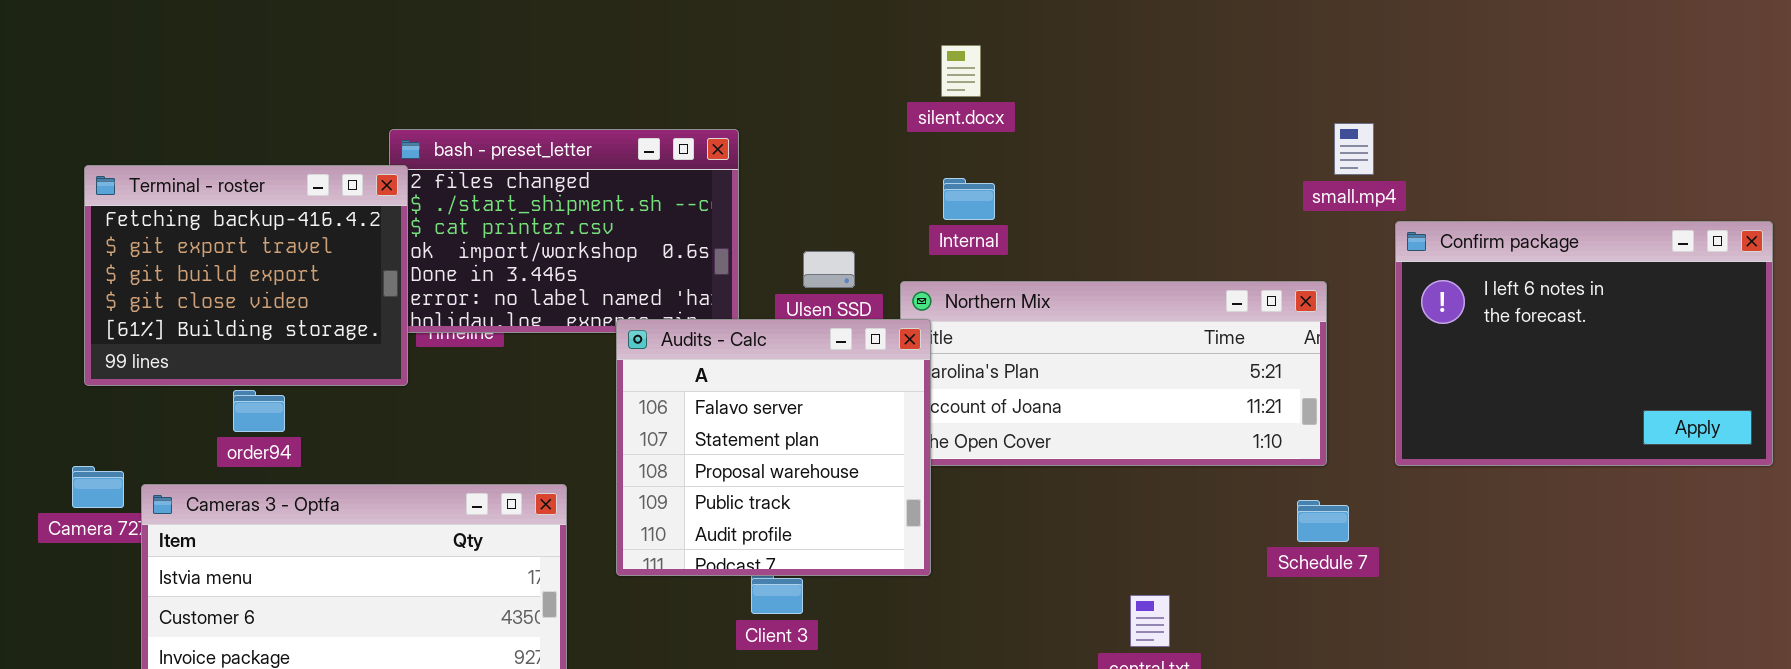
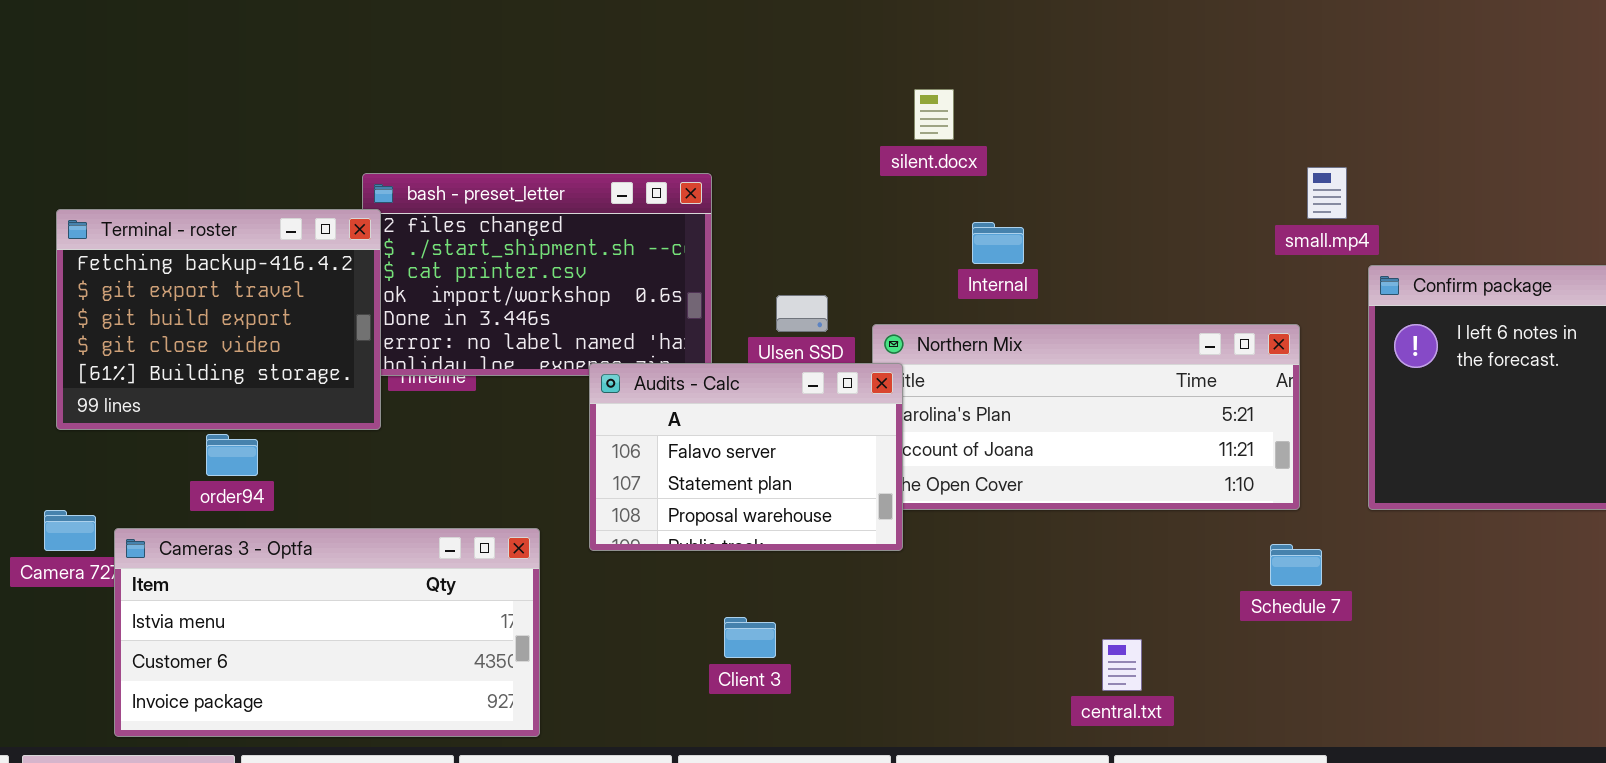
Internal: [943,178,995,220] -> [972,222,1024,264], moved
Audits - Calc: [616,319,931,576] -> [589,363,903,551], resized

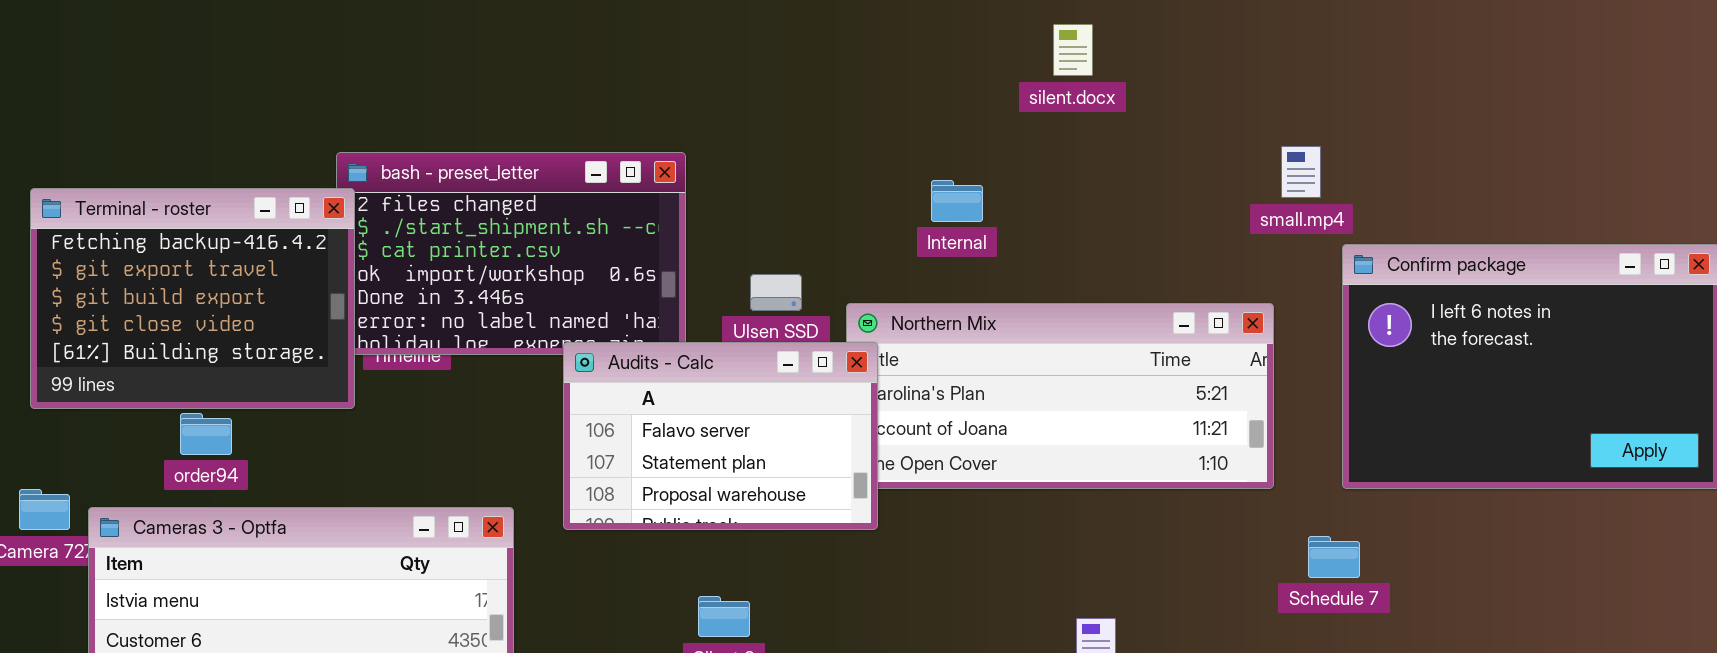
silent.docx: [914,89,954,140] -> [1053,24,1093,76], moved
Internal: [972,222,1024,264] -> [931,180,983,222], moved
Schedule 7: [1270,544,1322,586] -> [1308,536,1360,578], moved

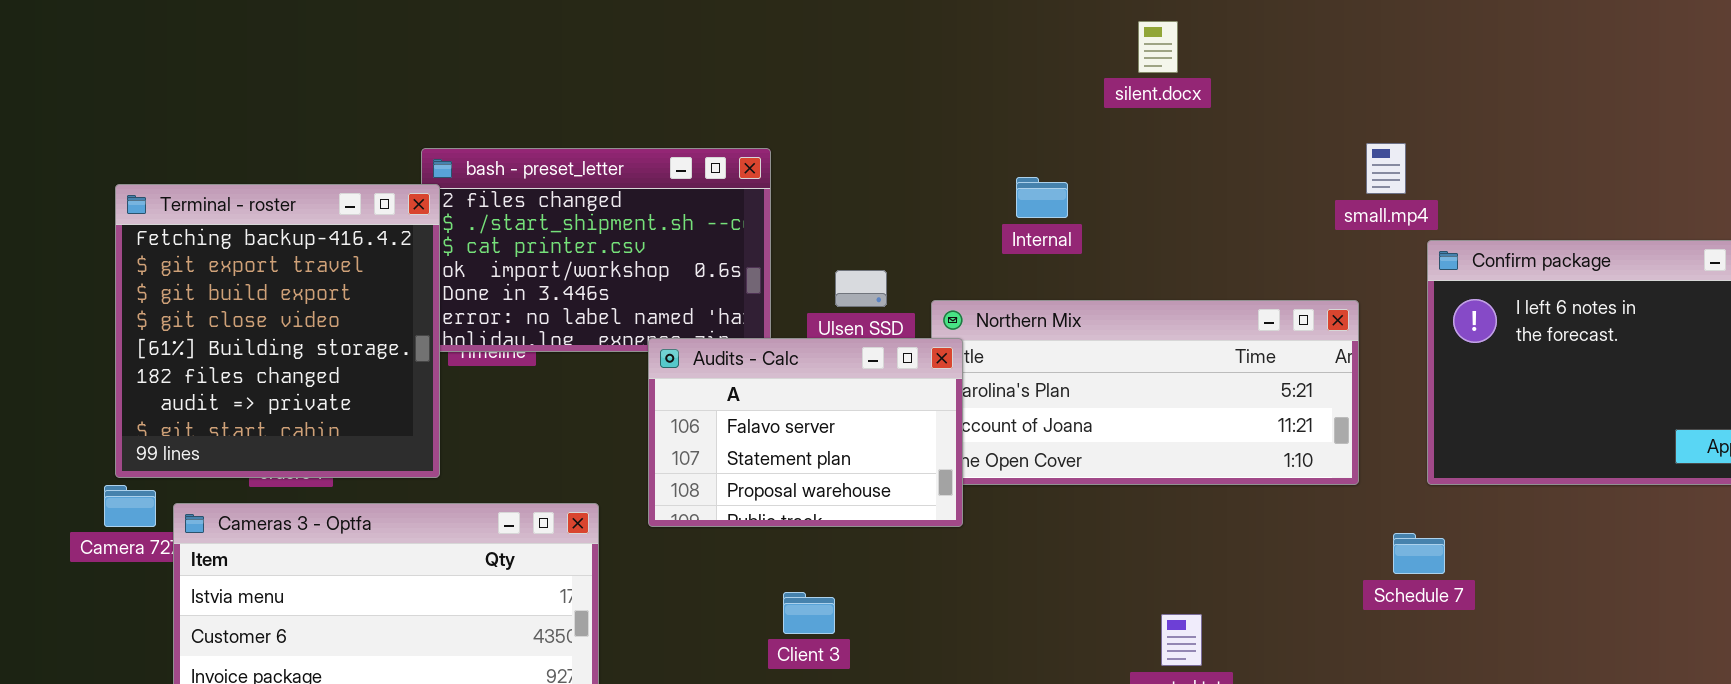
Terminal - roster: [30,188,355,409] -> [115,184,440,478], resized

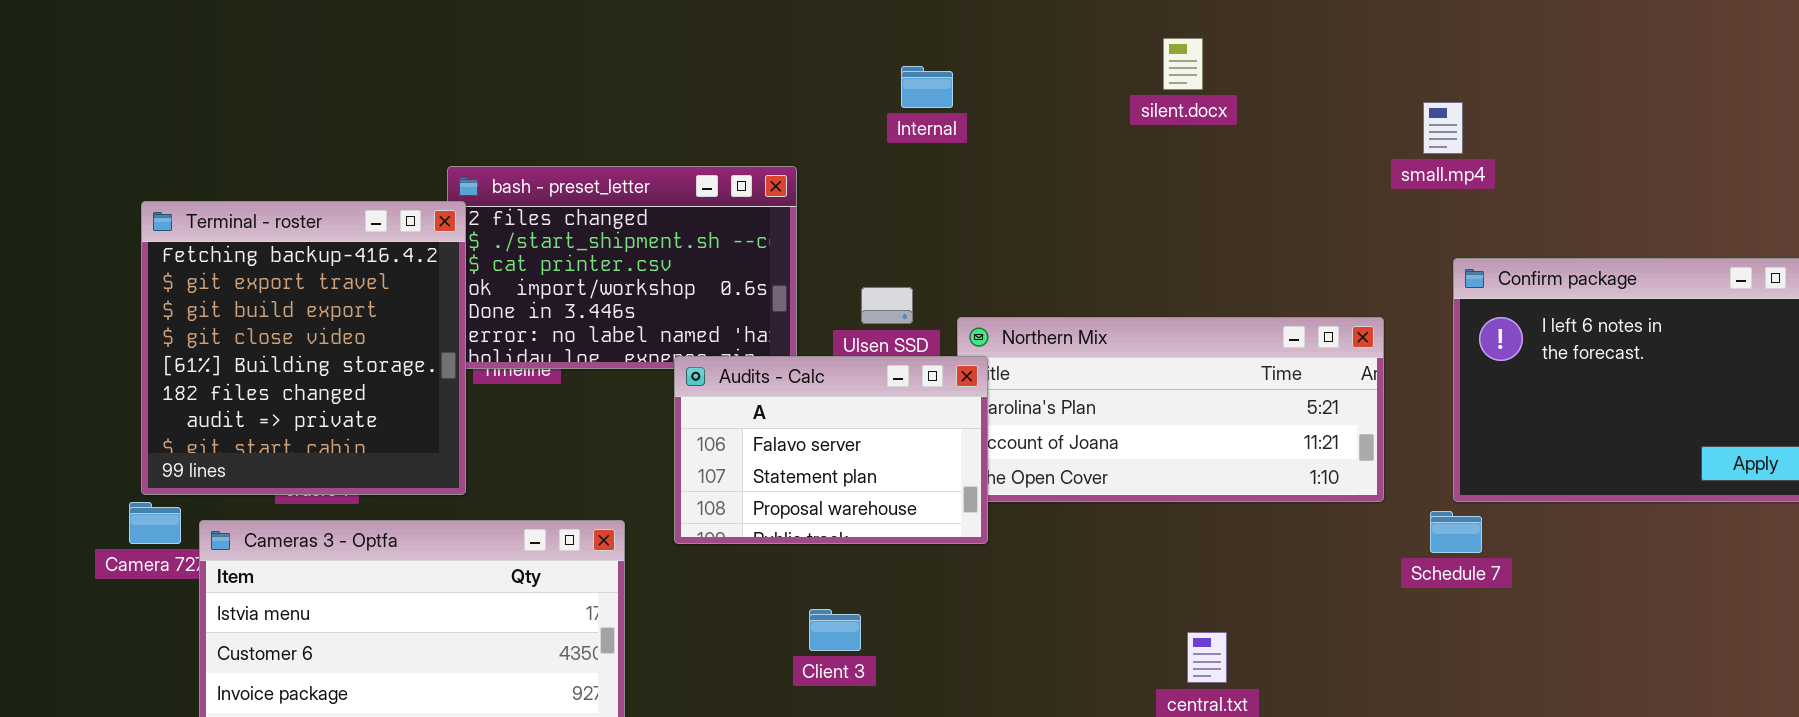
small.mp4: [1366,143,1406,194] -> [1423,102,1463,154], moved
Internal: [1016,177,1068,218] -> [901,66,953,108], moved
Schedule 7: [1393,533,1445,574] -> [1430,511,1482,553], moved

